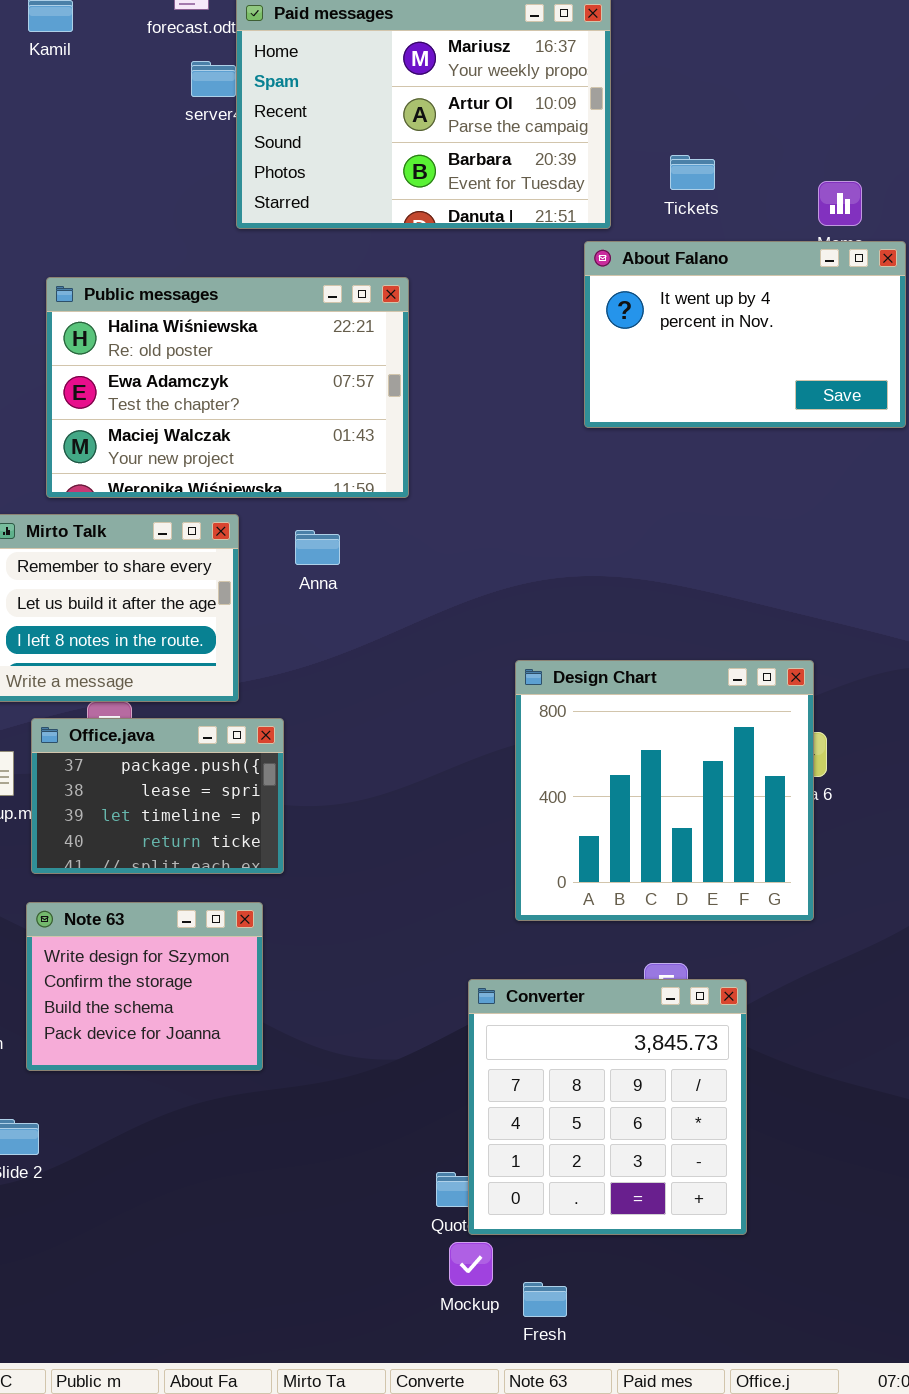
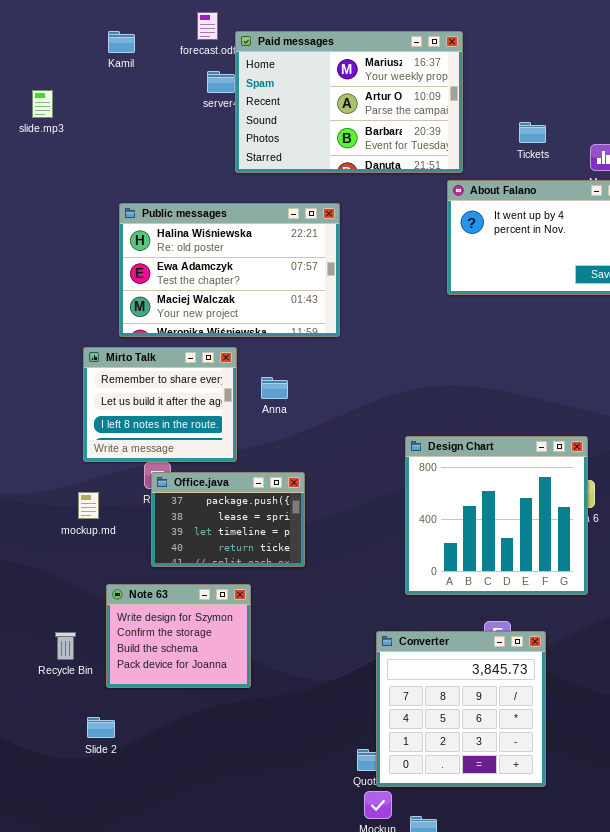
Tickets: [670,155,715,190] -> [519,122,546,143], moved
Anna: [295,530,340,565] -> [261,377,288,399], moved
Office.java: [31,718,284,874] -> [151,472,305,567], moved

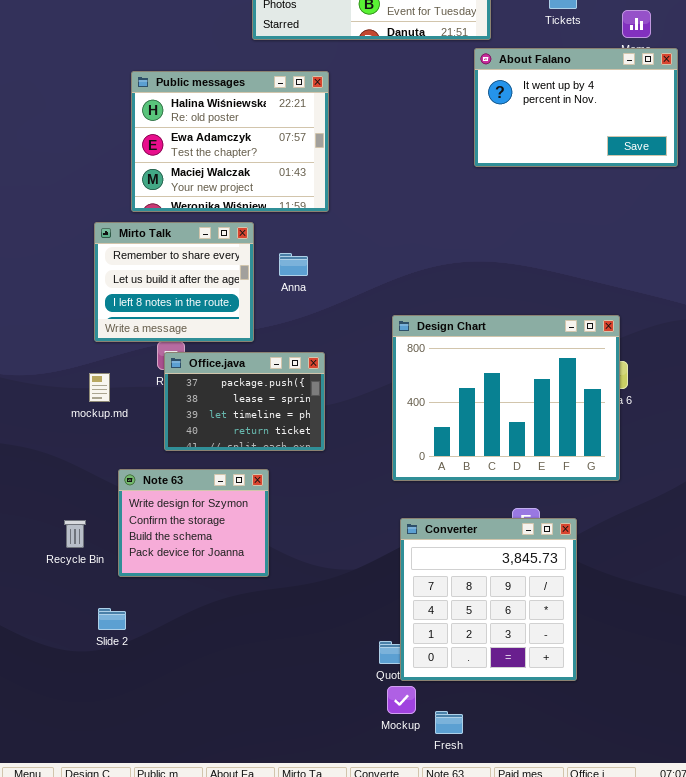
Public messages: [119,203,340,337] -> [131,71,329,212], resized
Design Chart: [405,436,588,595] -> [392,315,620,481], resized

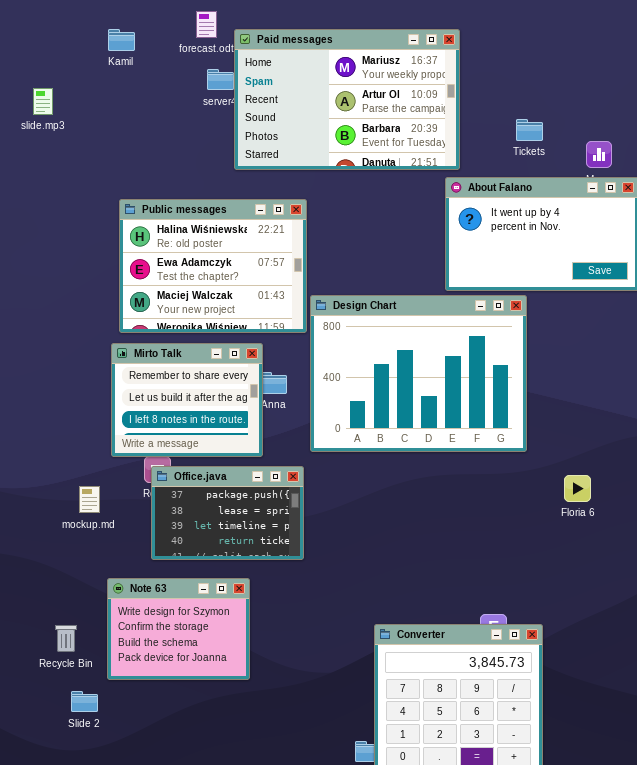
Mirto Talk: [94,222,254,342] -> [111,343,263,457], moved
Design Chart: [392,315,620,481] -> [310,295,527,452], moved
Slide 2: [98,608,126,630] -> [71,691,98,712], moved

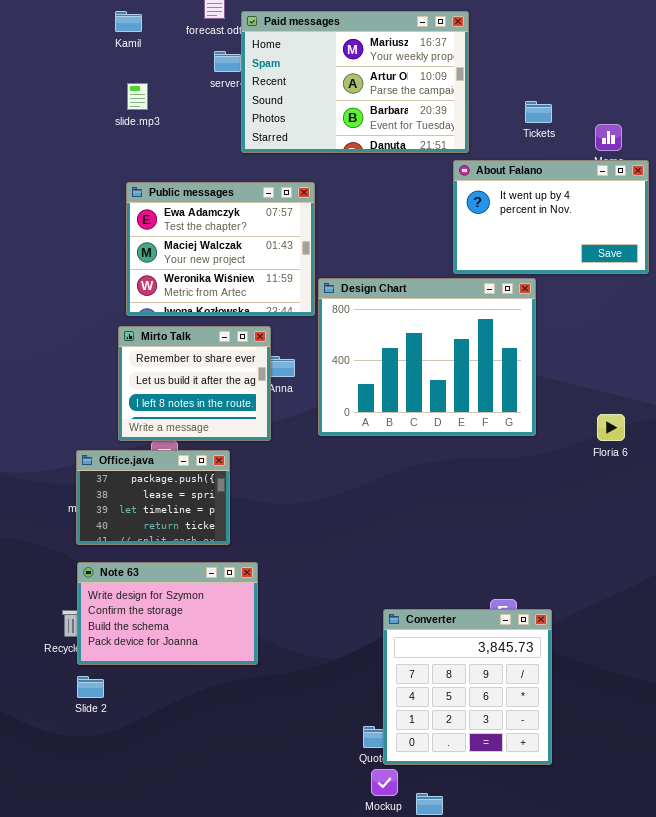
slide.mp3: [33,88,53,115] -> [127,83,148,110], moved
Public messages: [119,199,307,333] -> [126,182,315,316], scrolled down 1 row
Office.java: [151,466,304,560] -> [76,450,230,545], moved
Floria 6: [564,475,591,502] -> [597,414,625,441], moved
Note 63: [107,578,250,680] -> [77,562,258,665], resized

